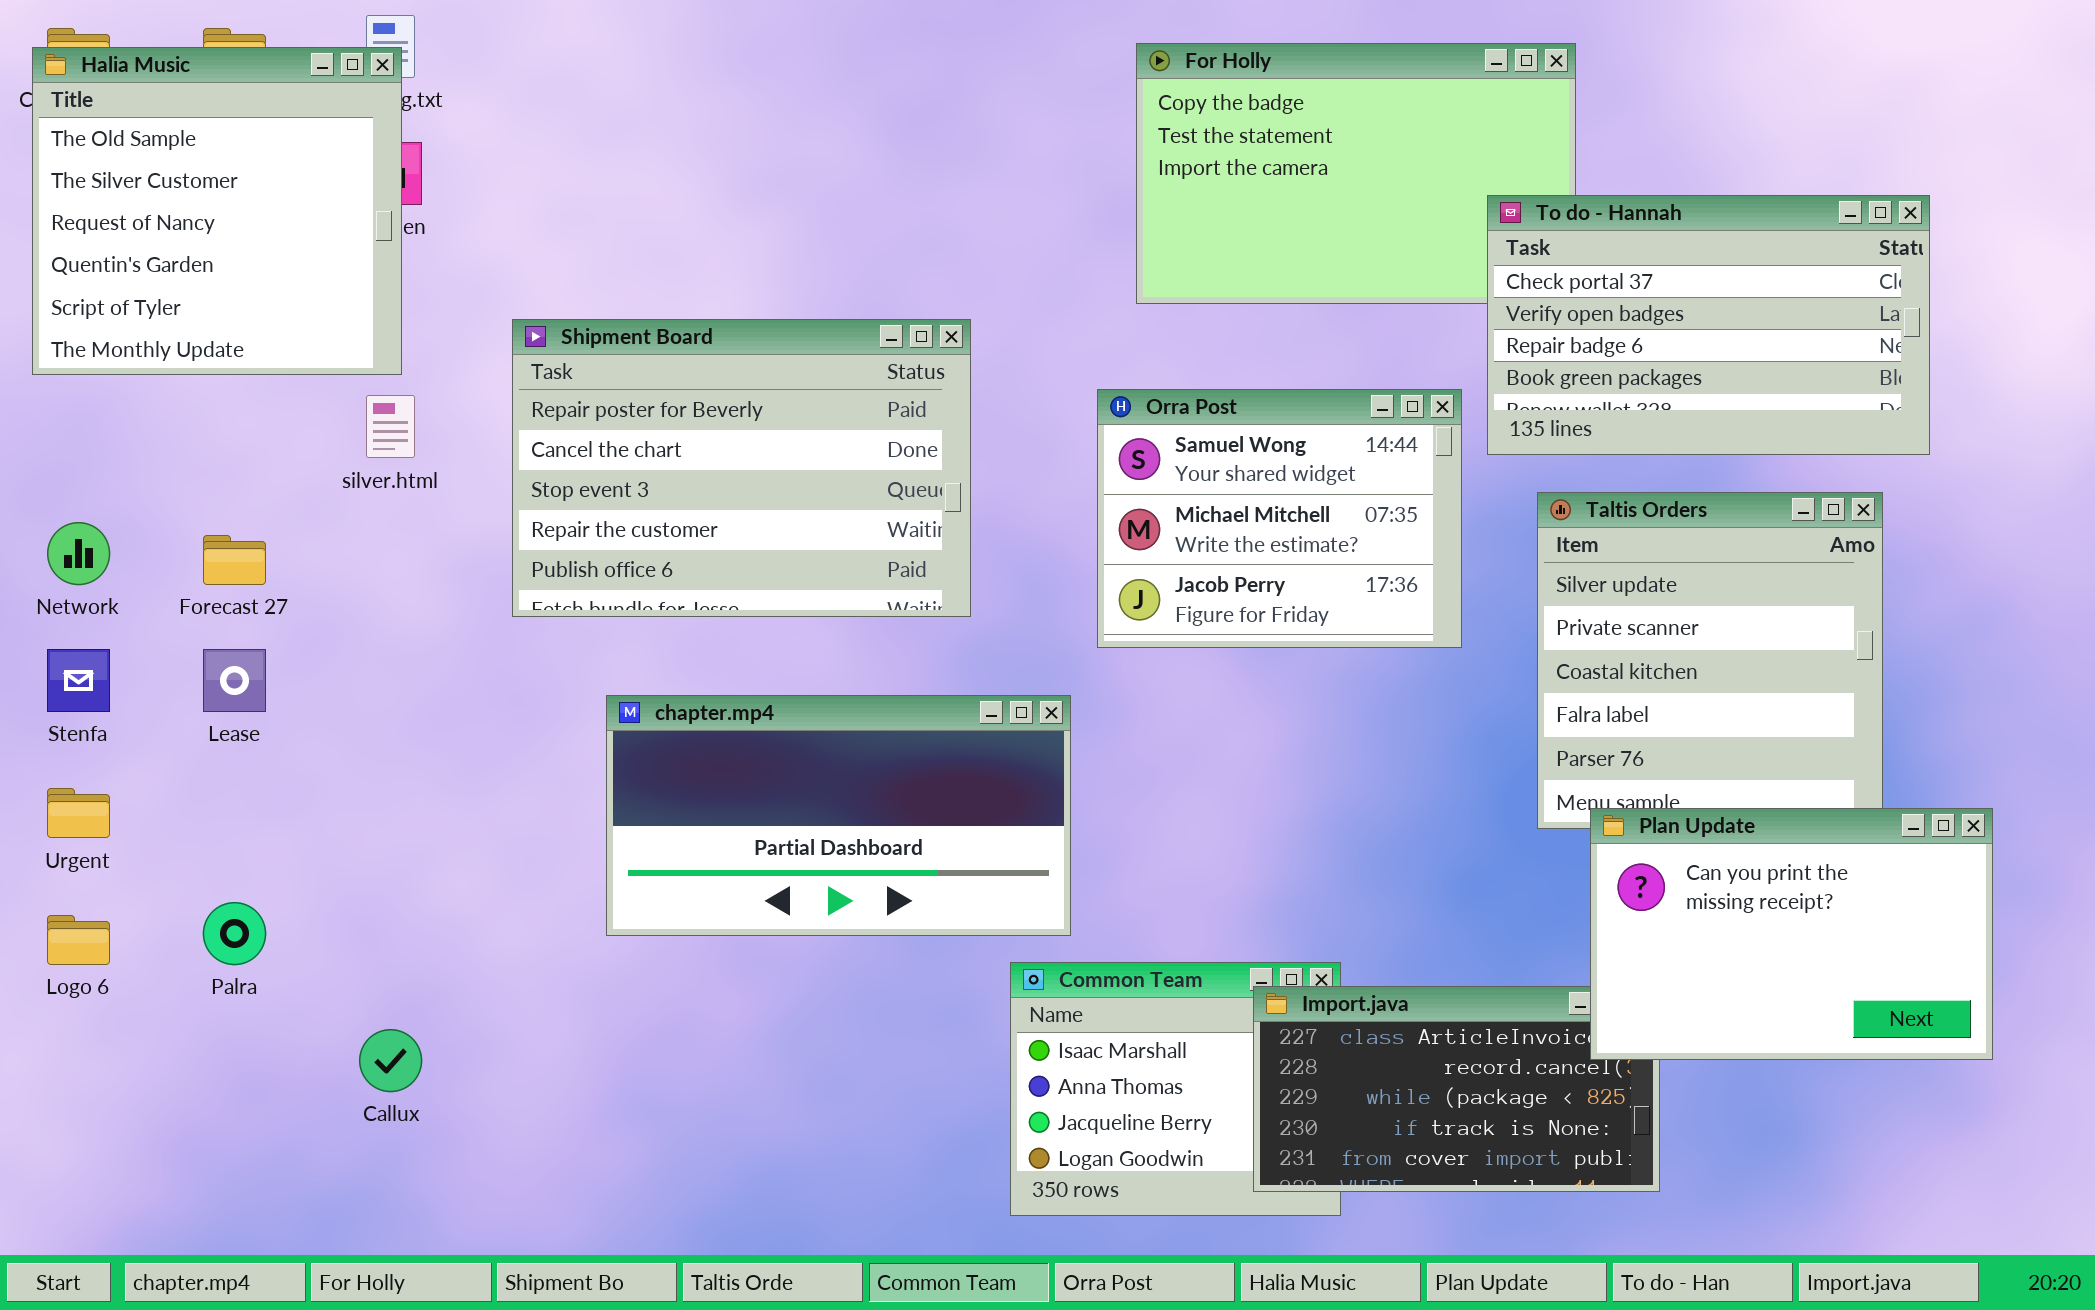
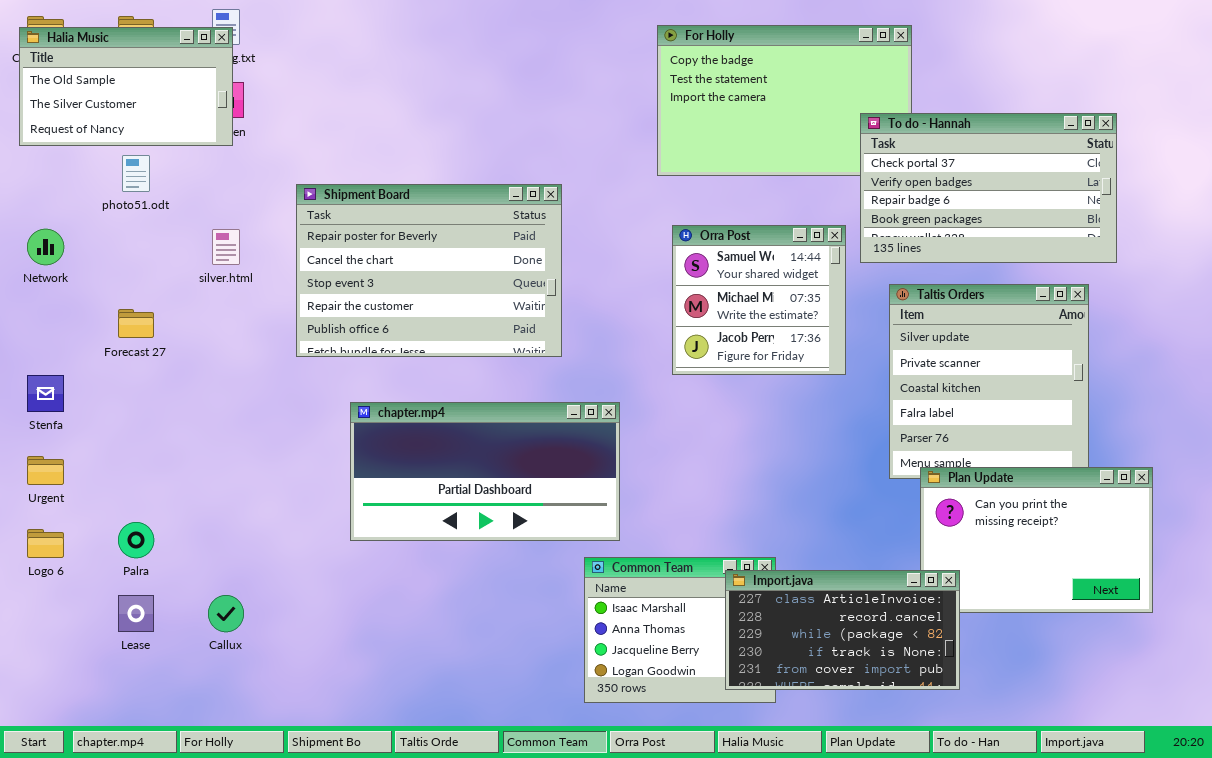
Halia Music: [32,47,402,375] -> [19,27,233,146], resized
Orra Post: [1097,389,1462,648] -> [672,225,846,375], resized
Network: [47,522,110,585] -> [27,229,64,265], moved
Lease: [203,649,266,712] -> [118,595,154,632], moved
Import.java: [1253,986,1660,1192] -> [725,570,960,690], raised

